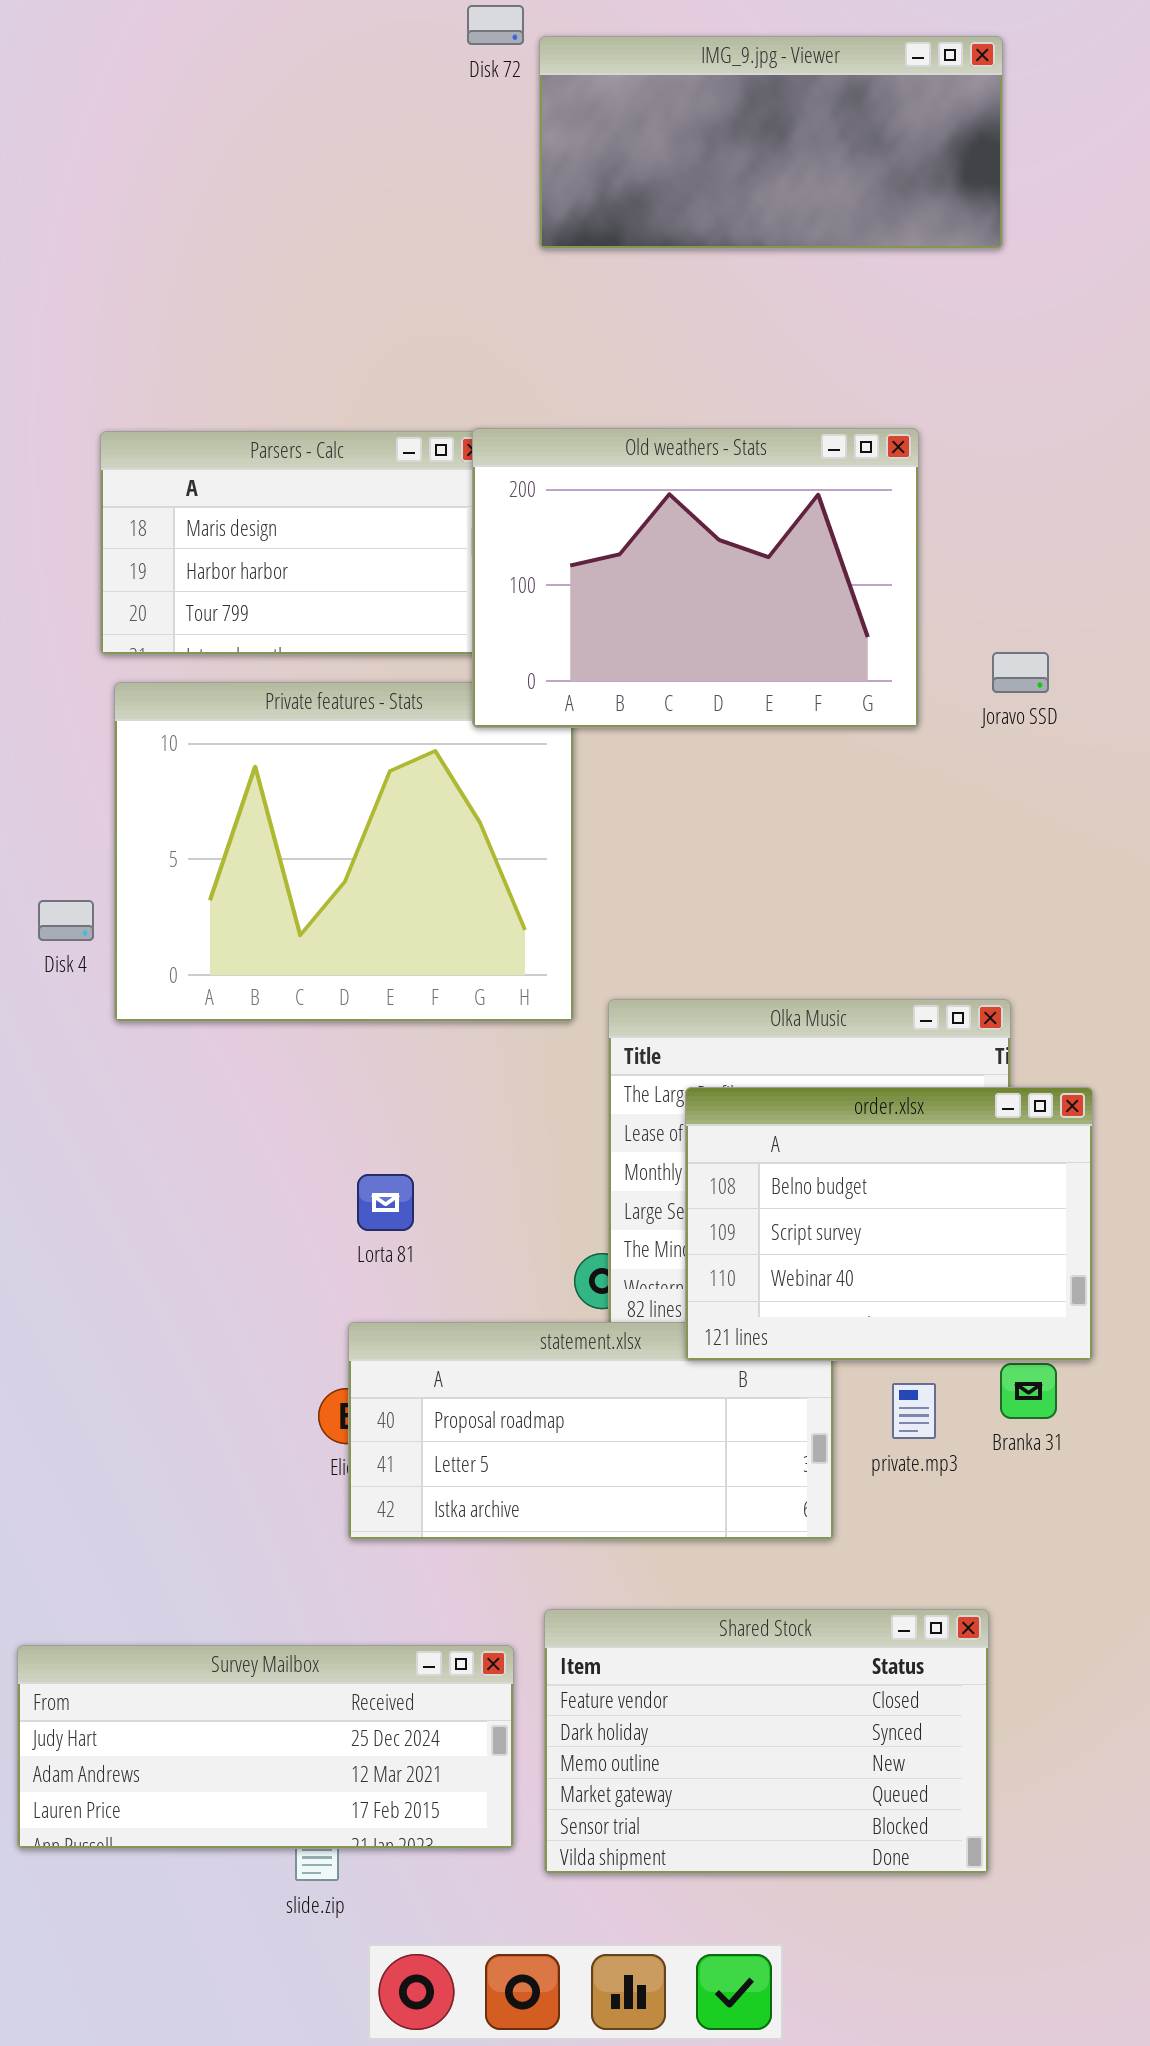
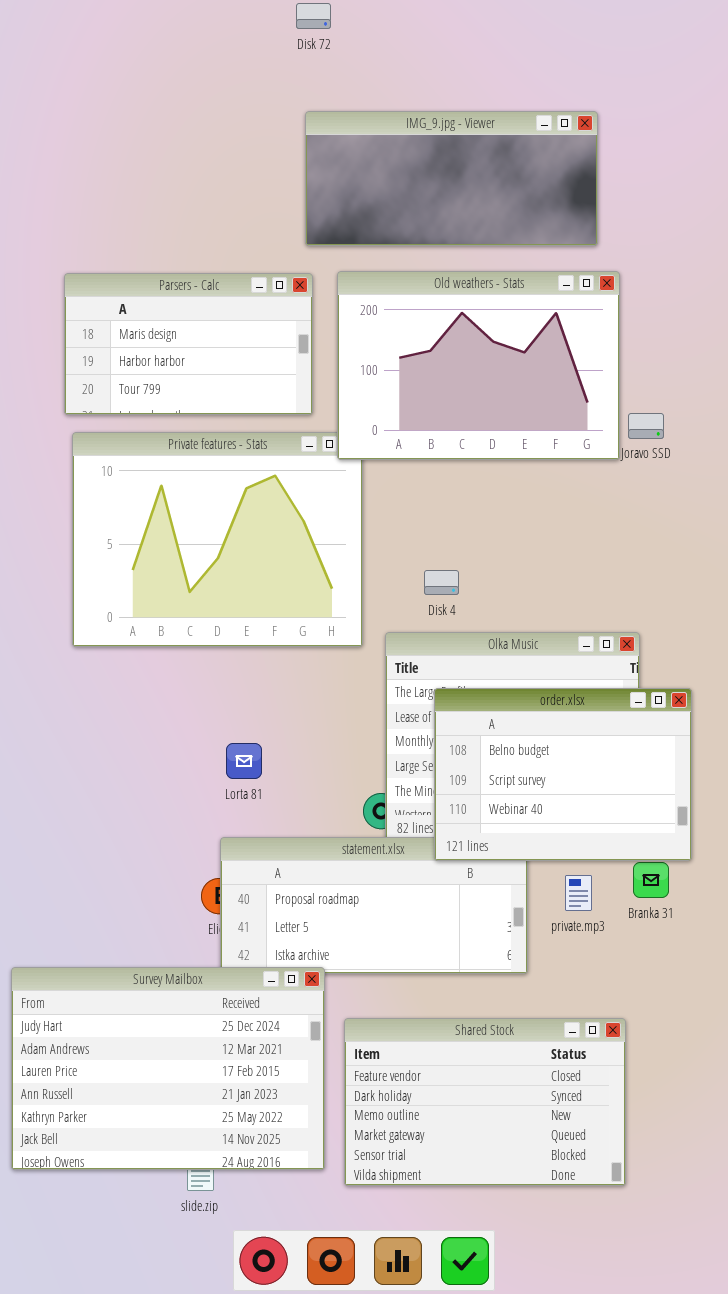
IMG_9.jpg - Viewer: [539,36,1003,249] -> [305,111,598,246], moved
Old weathers - Stats: [472,428,919,728] -> [337,271,620,460], moved
Disk 4: [38,900,94,941] -> [424,570,459,595], moved
Survey Mailbox: [17,1645,514,1849] -> [11,967,325,1170], resized

